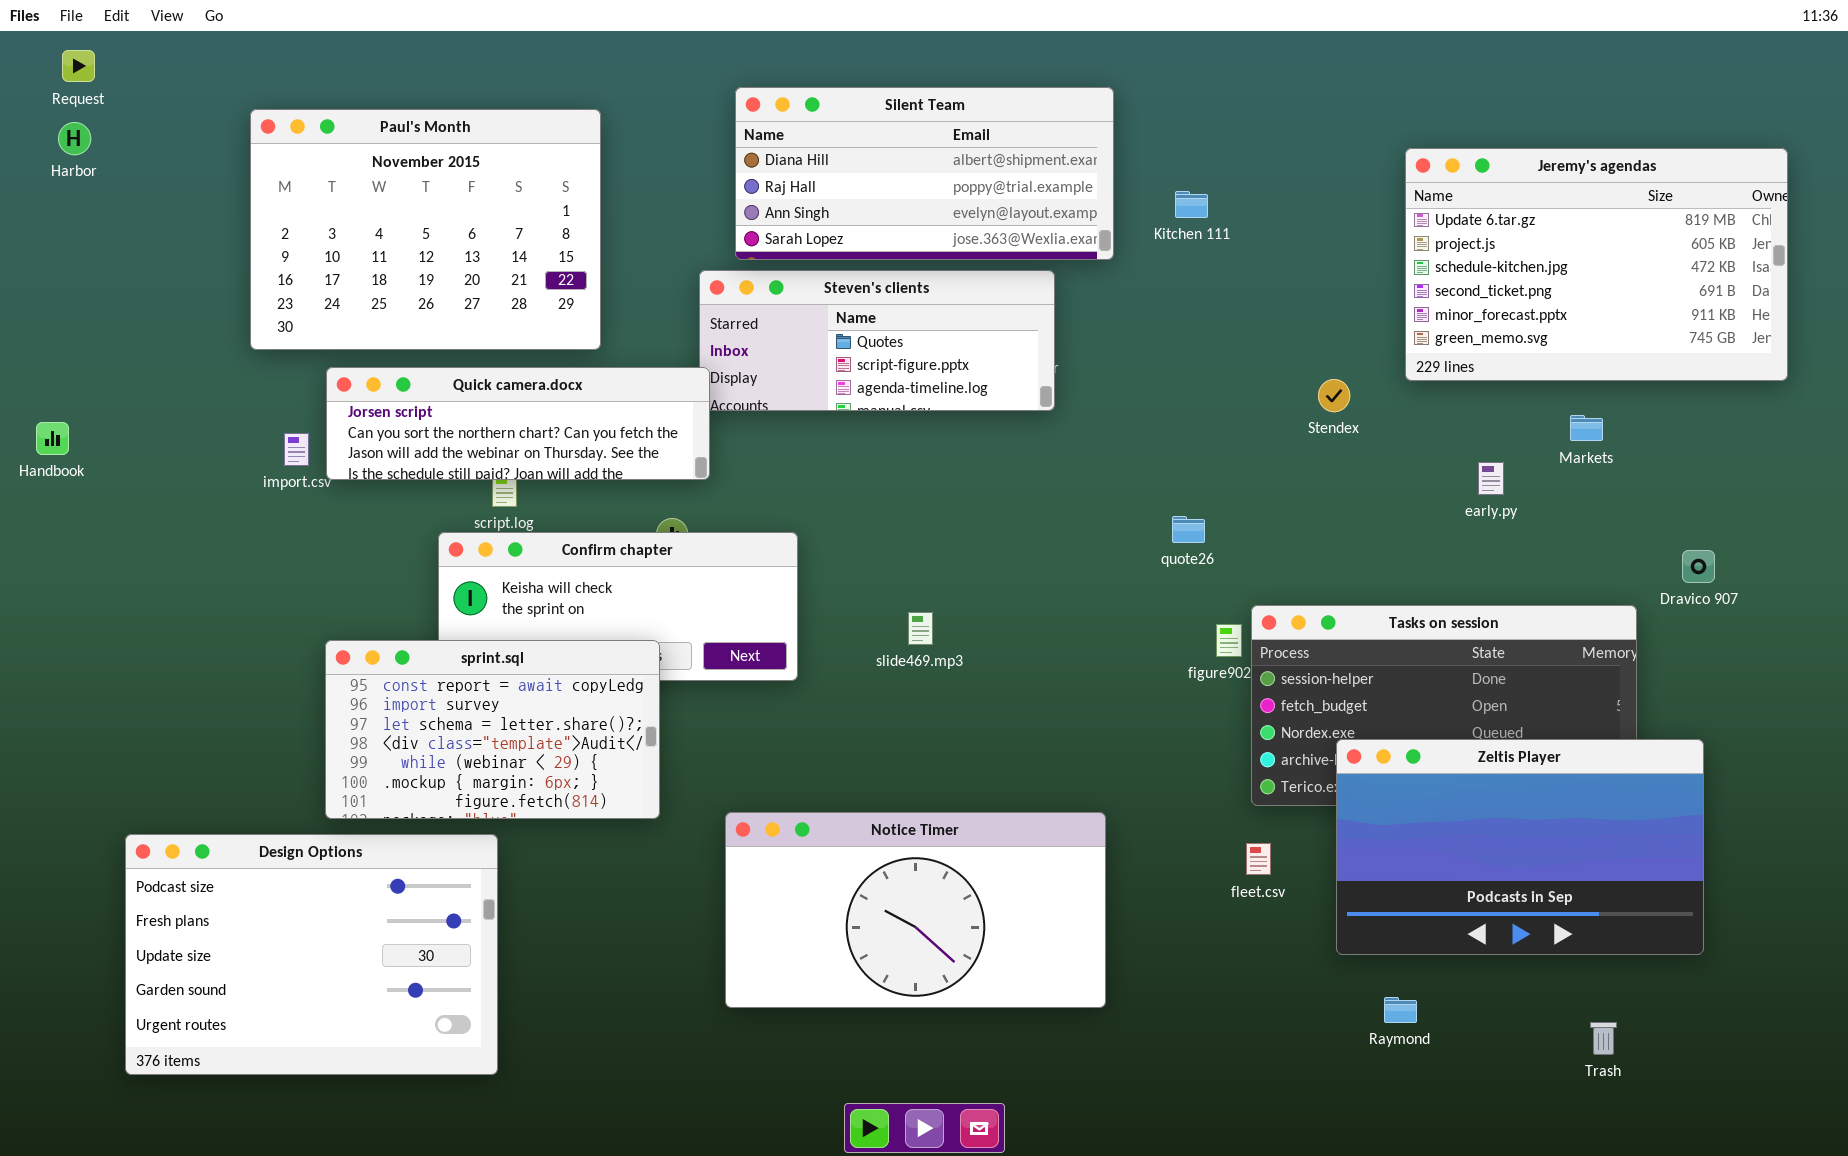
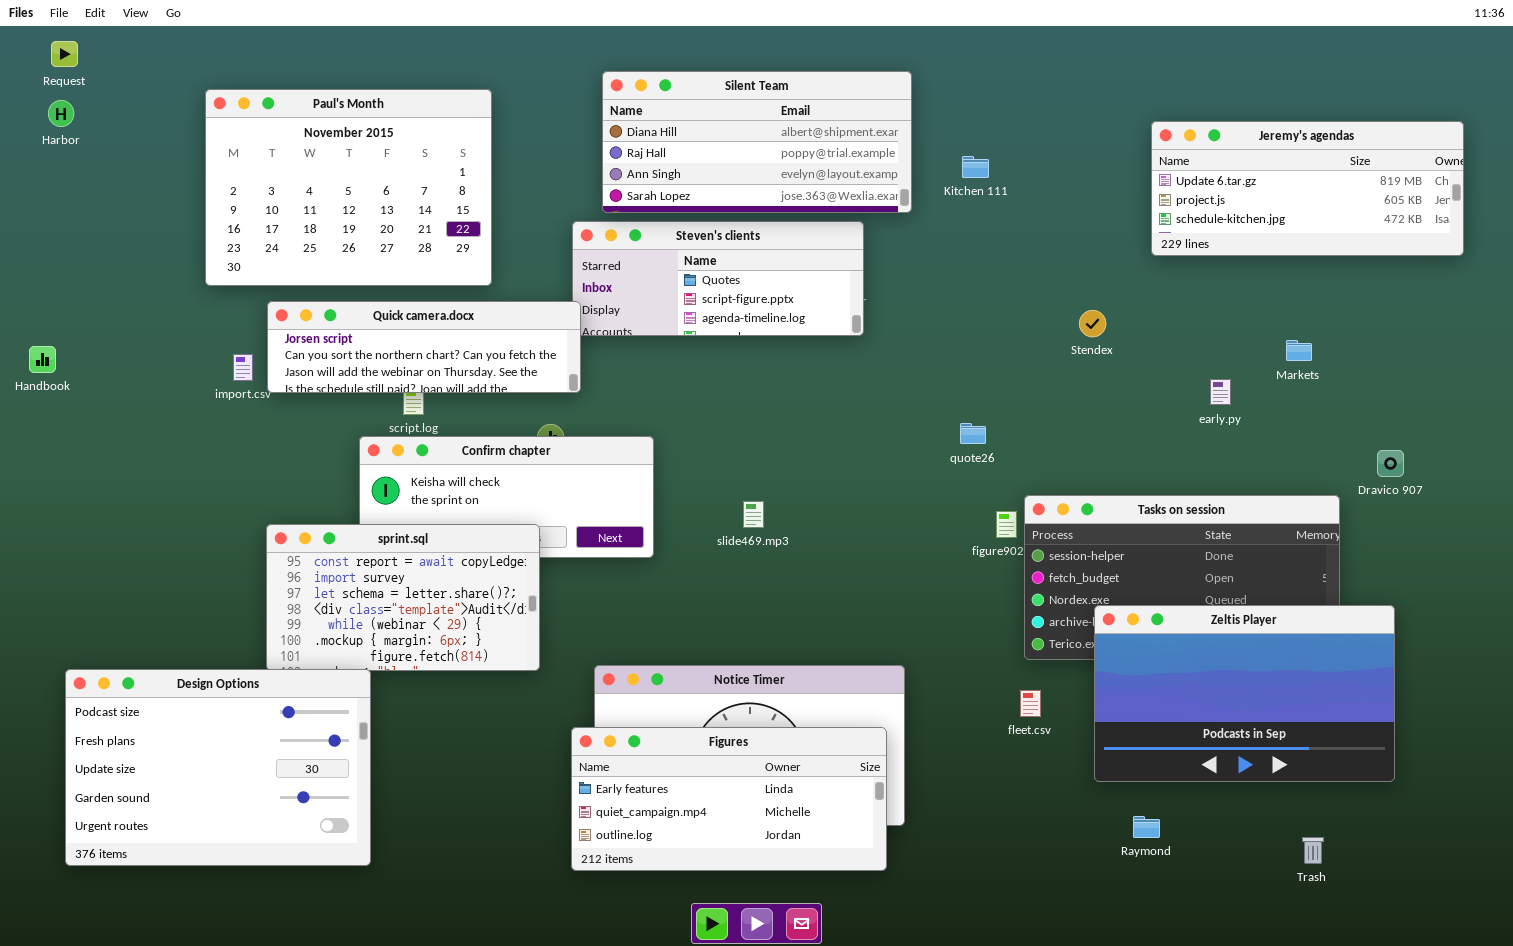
Jeremy's agendas: [1405,148,1788,381] -> [1151,121,1464,256], resized
Design Options: [125,834,498,1075] -> [65,669,371,866], moved
Figures: none -> [571,727,887,871], opened

